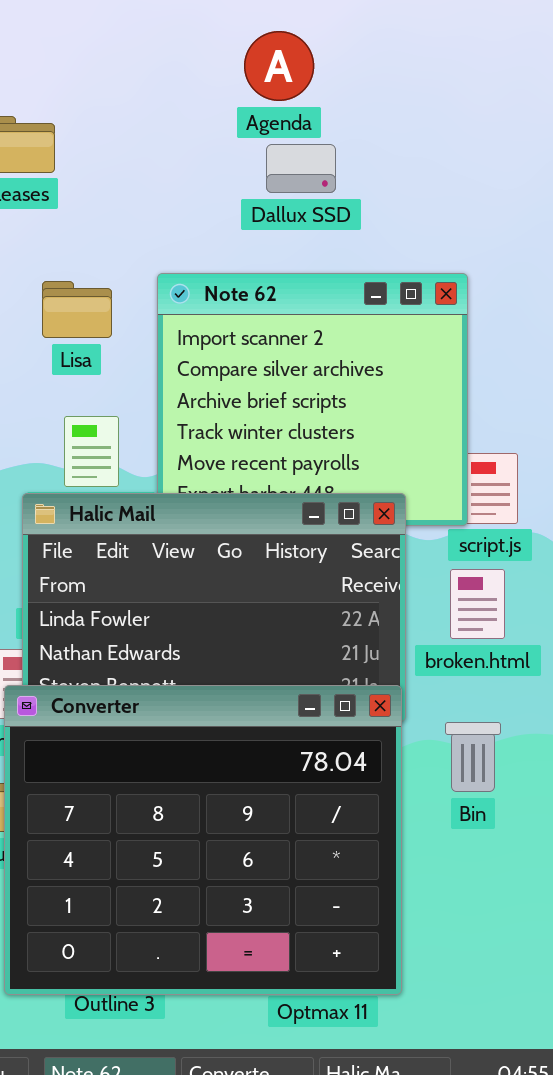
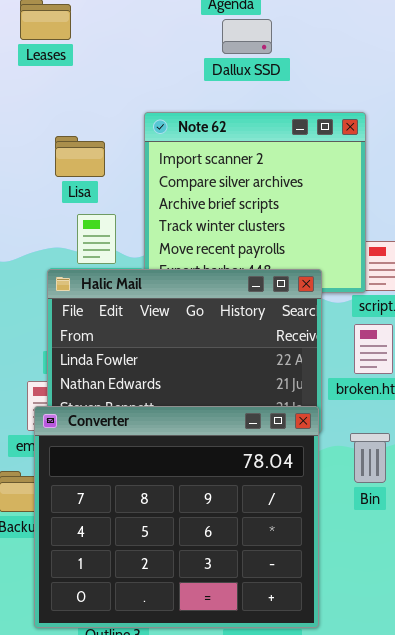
Lisa: [42,281,112,338] -> [55,136,105,177], moved

